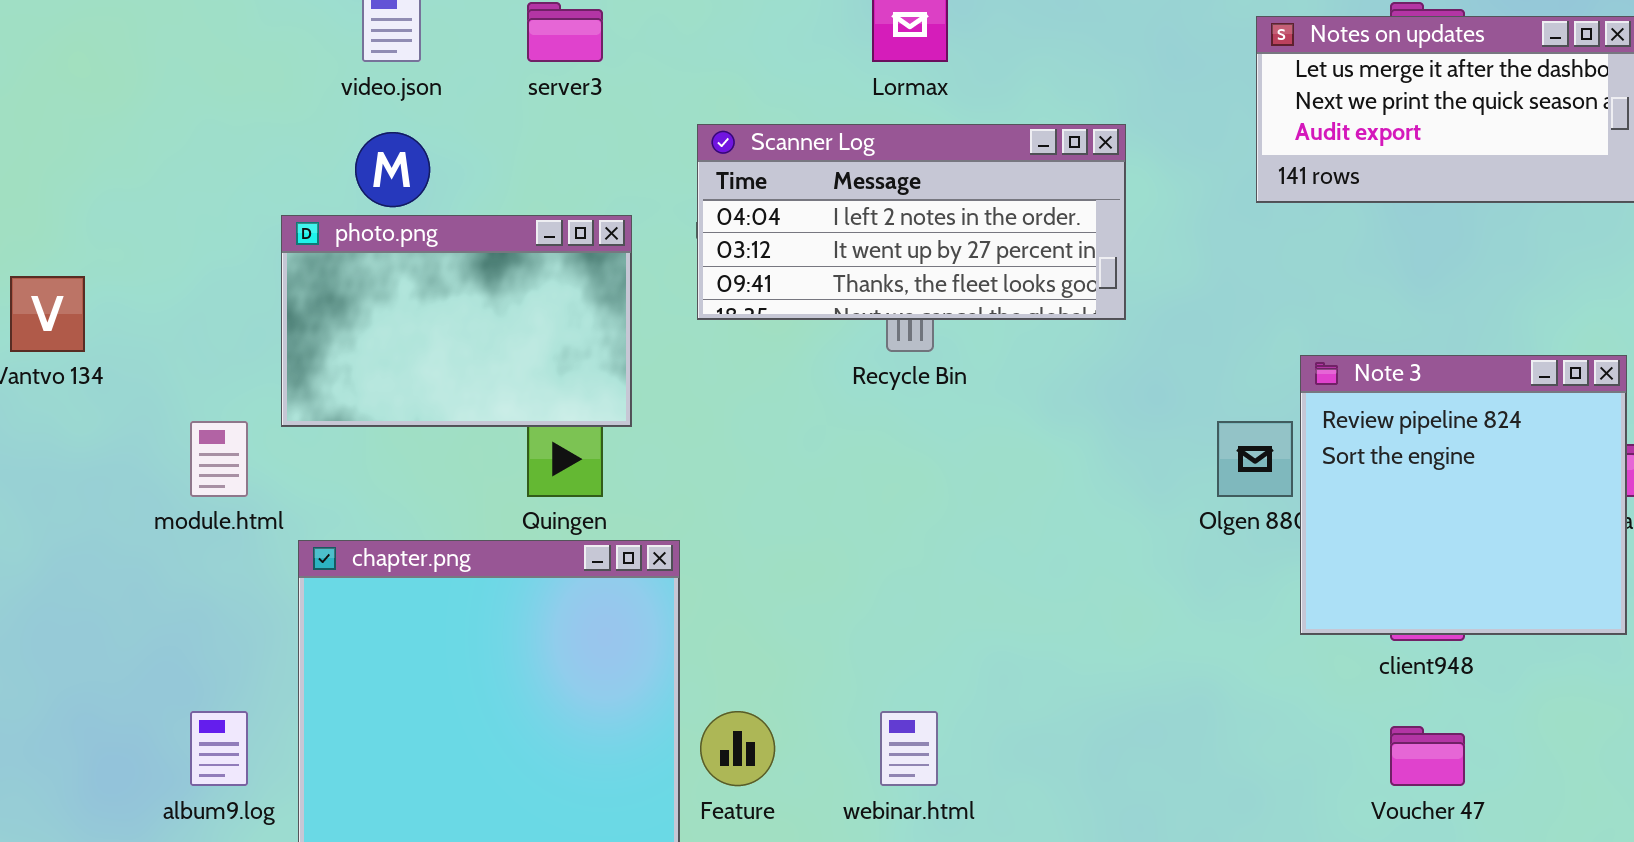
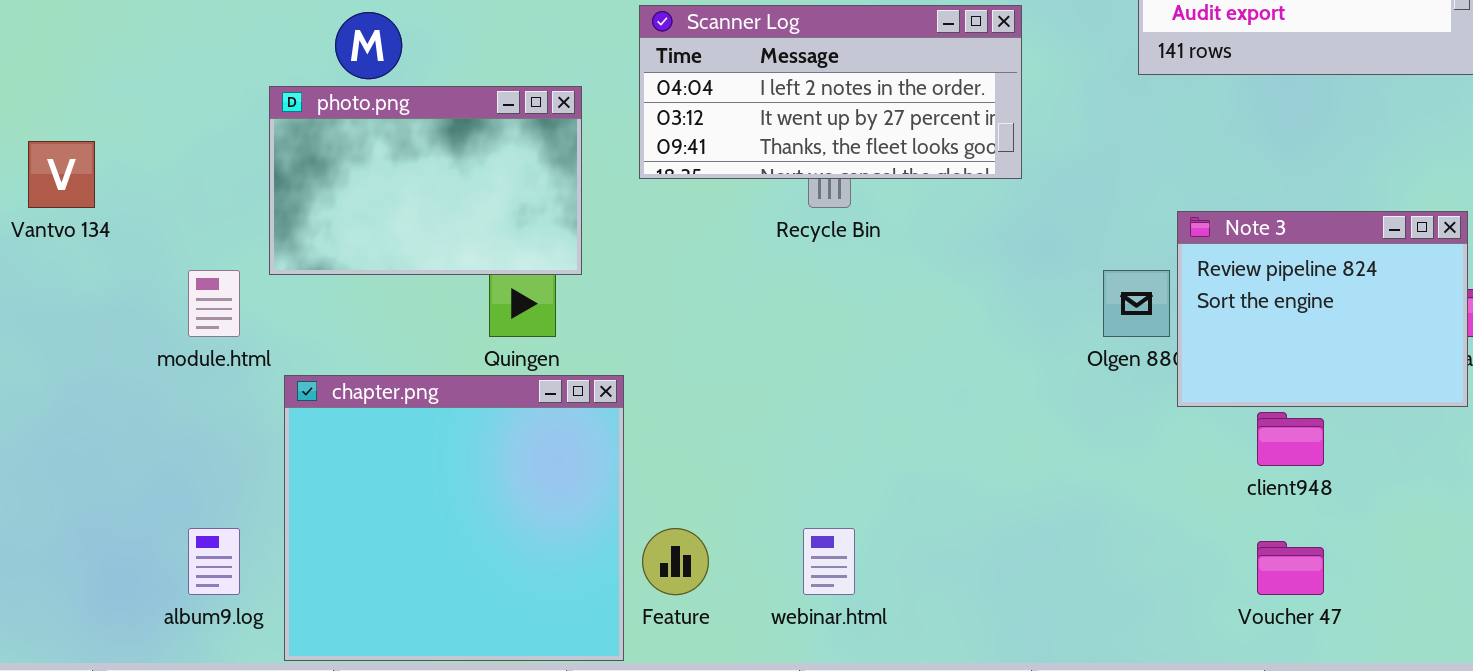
Note 3: [1300,355,1627,635] -> [1177,211,1468,407], resized

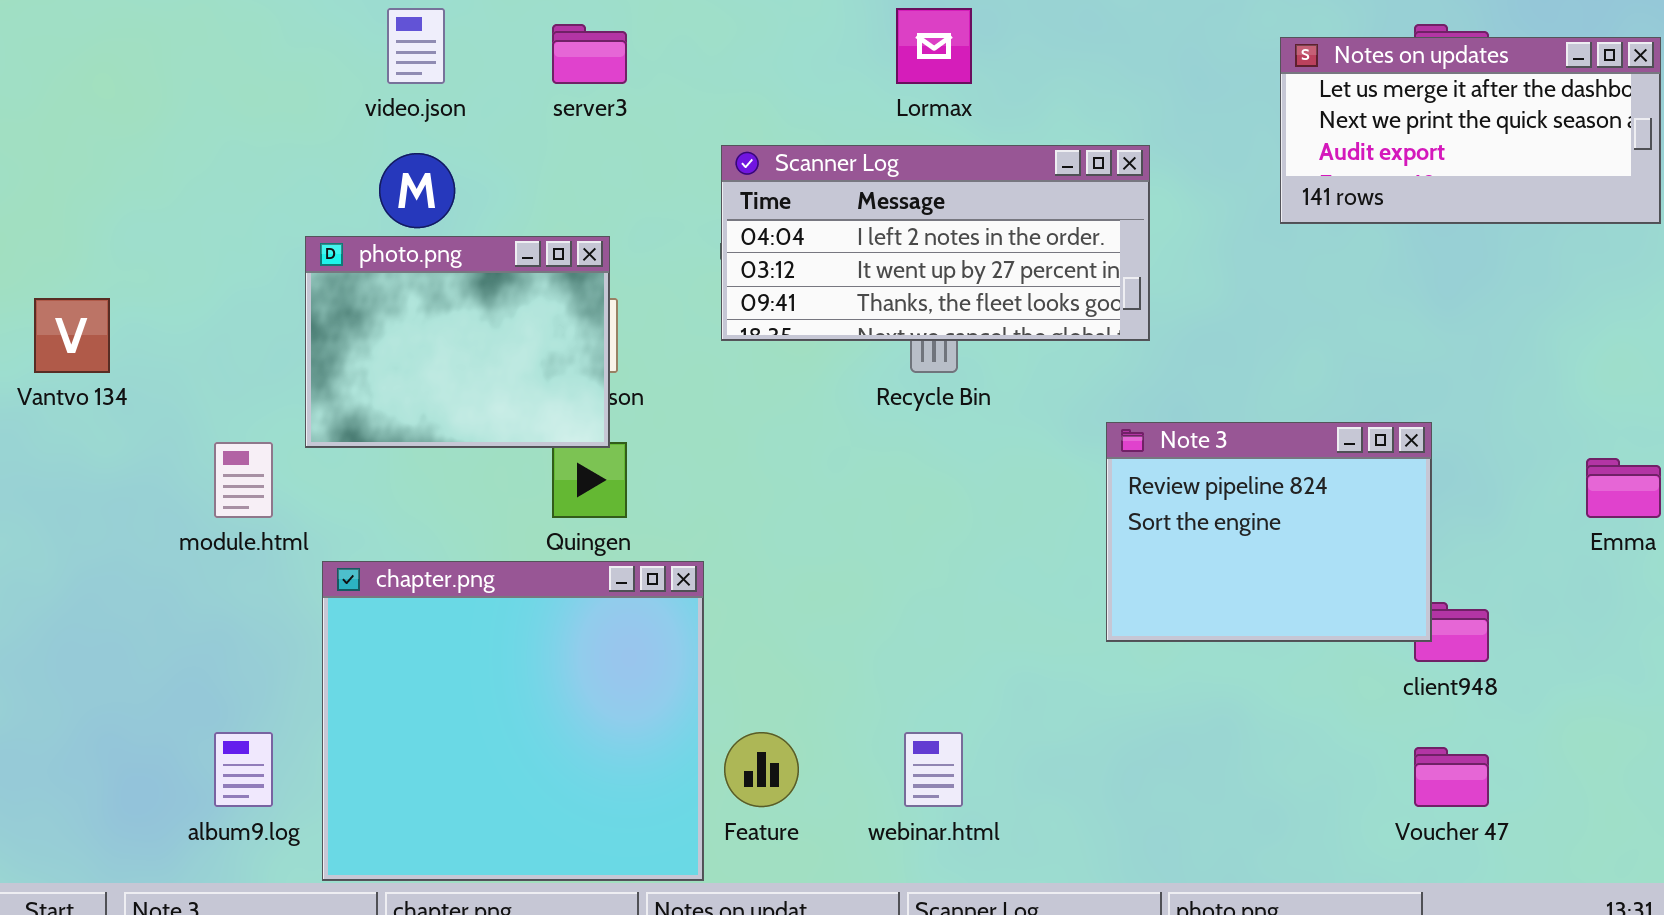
photo.png: [269,86,582,275] -> [305,236,610,448], resized
Note 3: [1177,211,1468,407] -> [1106,422,1432,642], moved

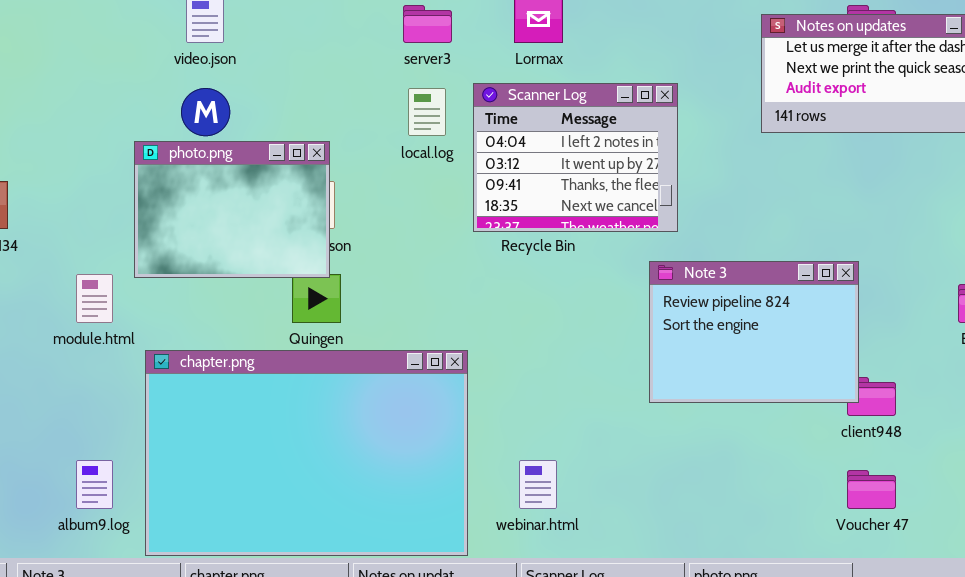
server3: [552,24,627,84] -> [403,5,452,43], moved
Scanner Log: [721,145,1150,341] -> [473,83,678,232], resized
chapter.png: [322,561,704,881] -> [145,350,468,556], resized

